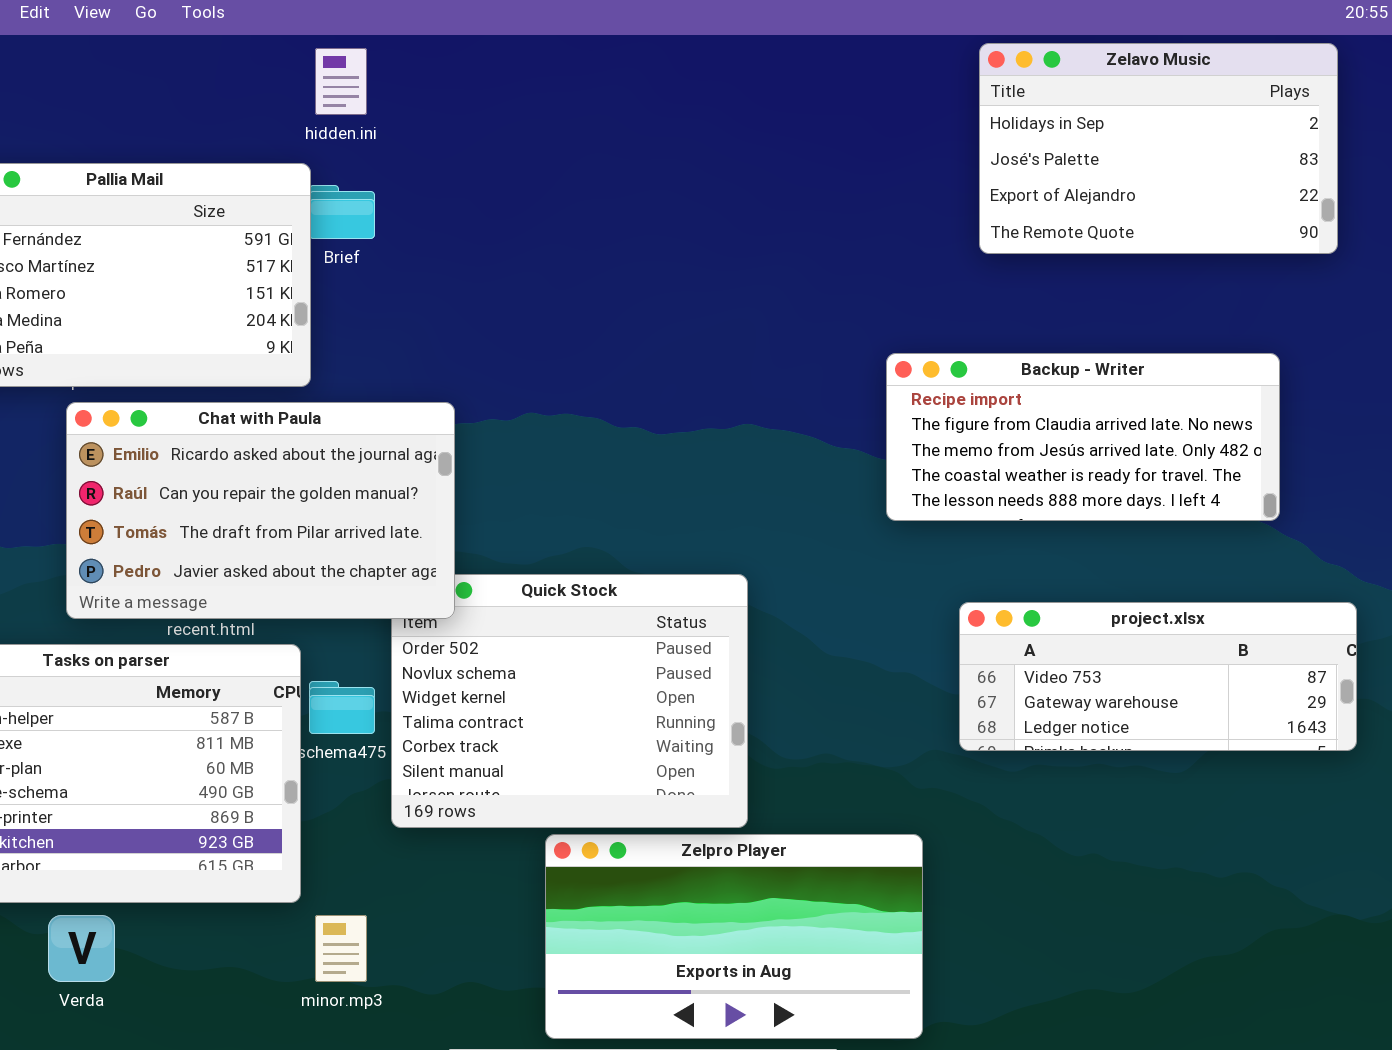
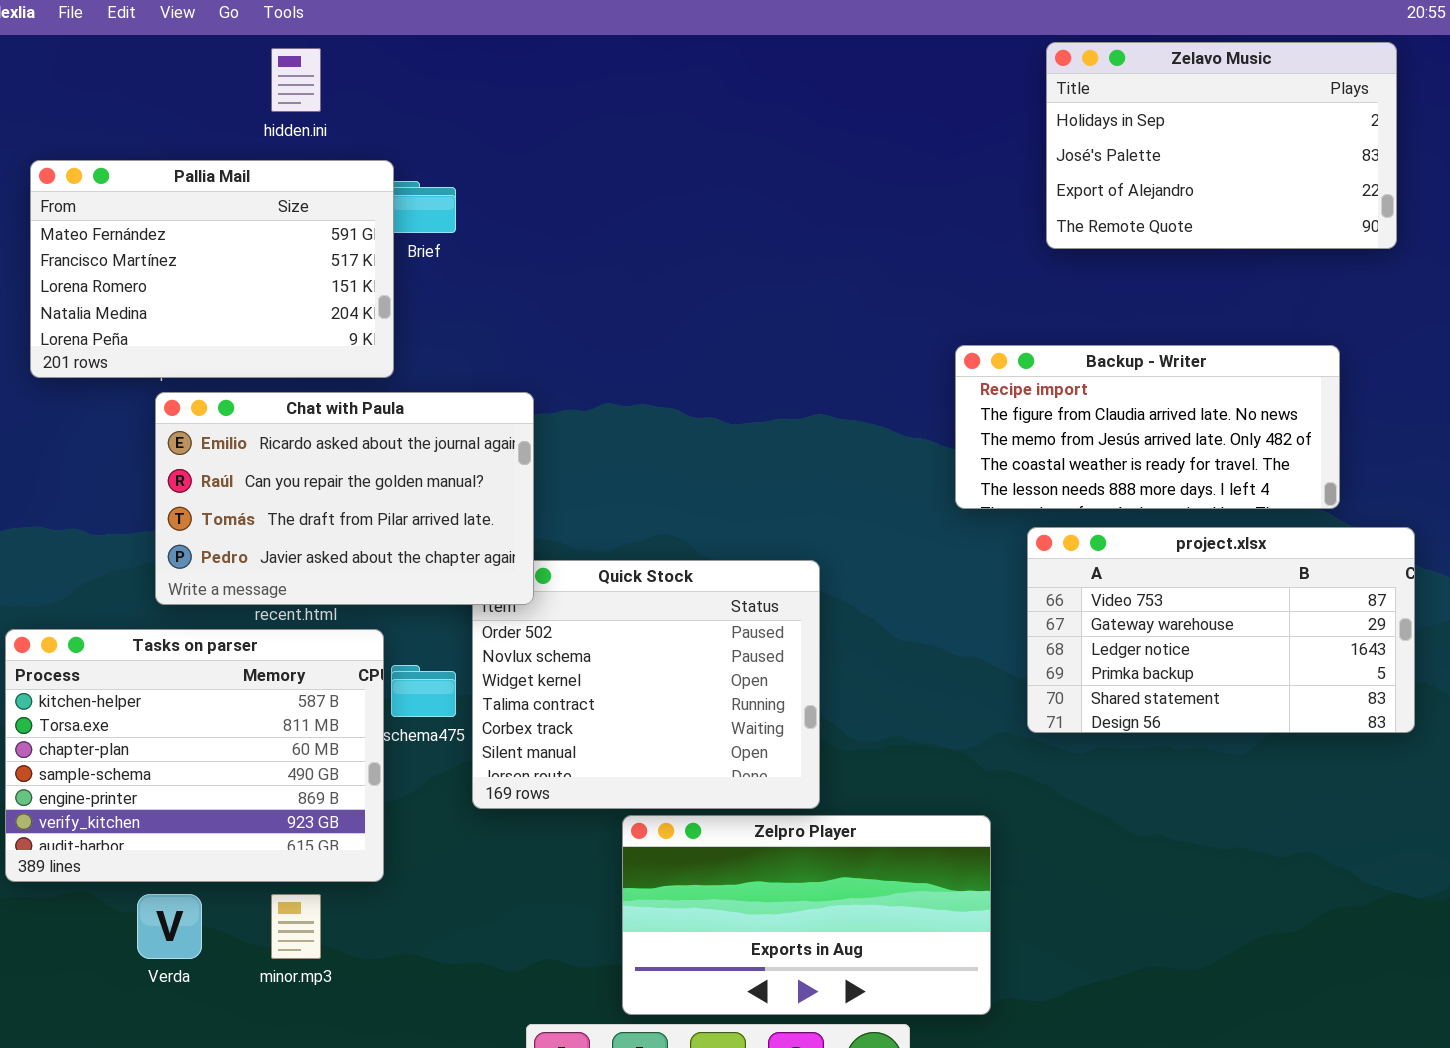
hidden.ini: [315,48,367,115] -> [271,48,321,112], moved
project.xlsx: [959,602,1357,751] -> [1027,527,1415,733], resized
minor.mp3: [315,915,367,982] -> [271,894,321,959], moved

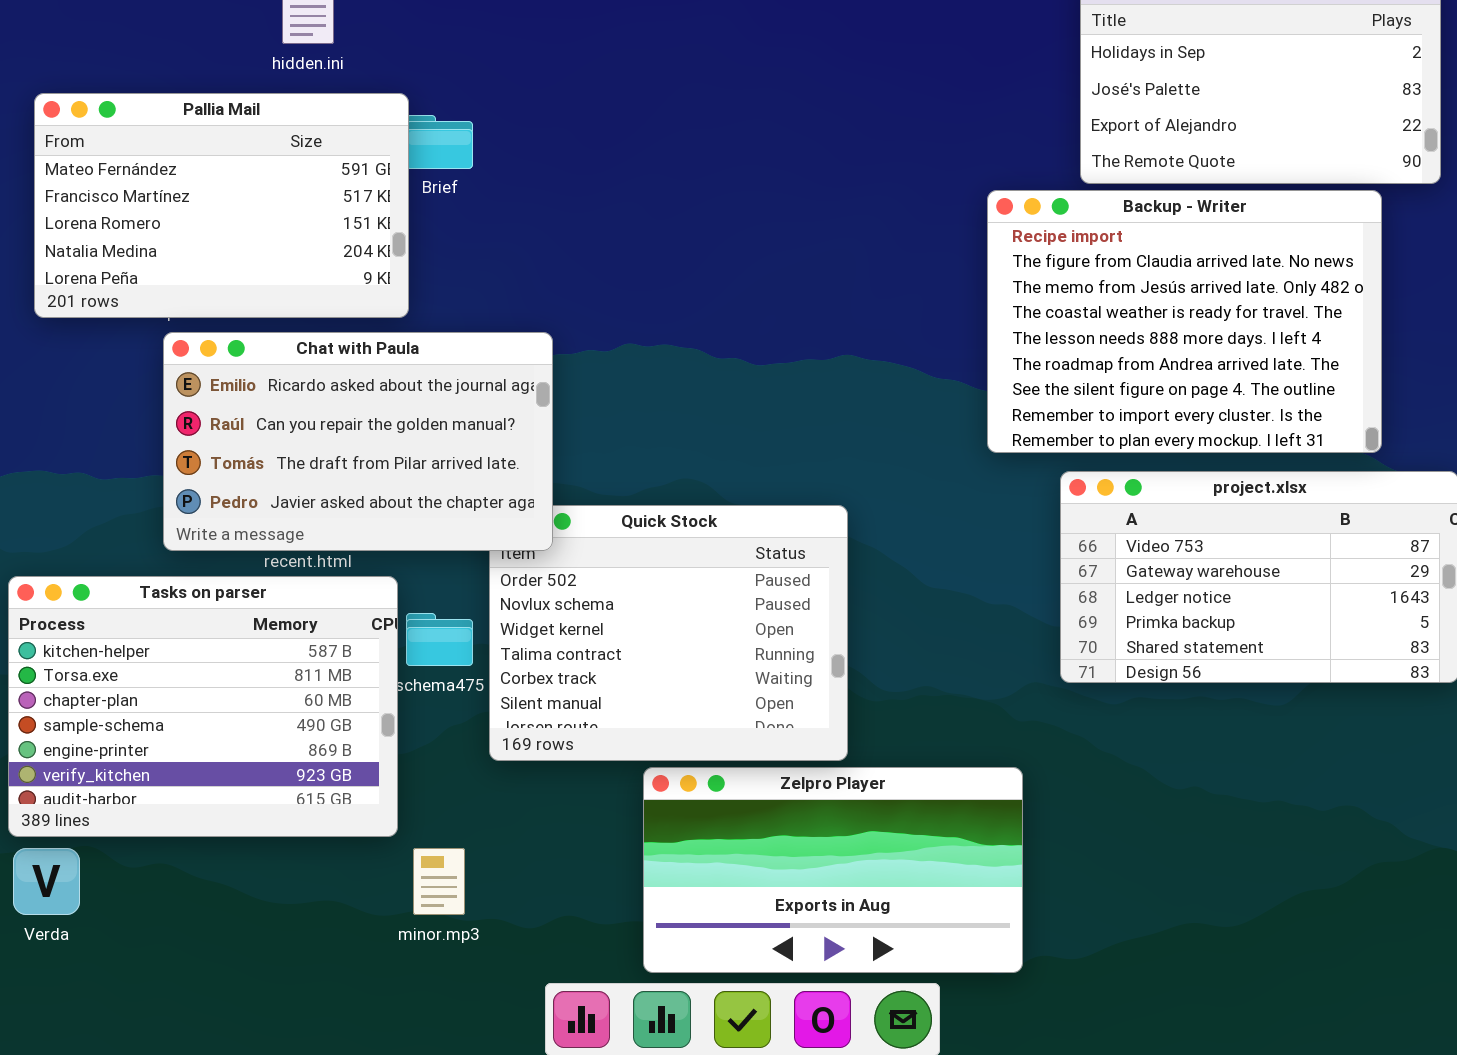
Backup - Writer: [955,345,1340,509] -> [987,190,1382,453], resized
Verda: [137,894,202,959] -> [13,848,80,915], moved
minor.mp3: [271,894,321,959] -> [413,848,465,915], moved

